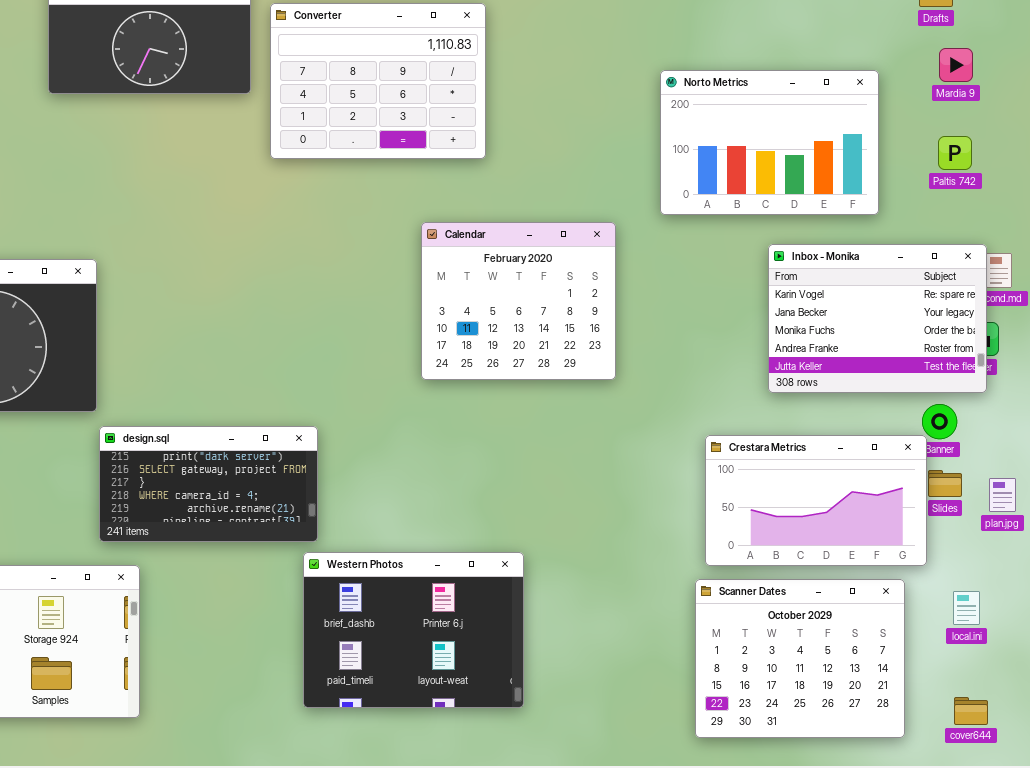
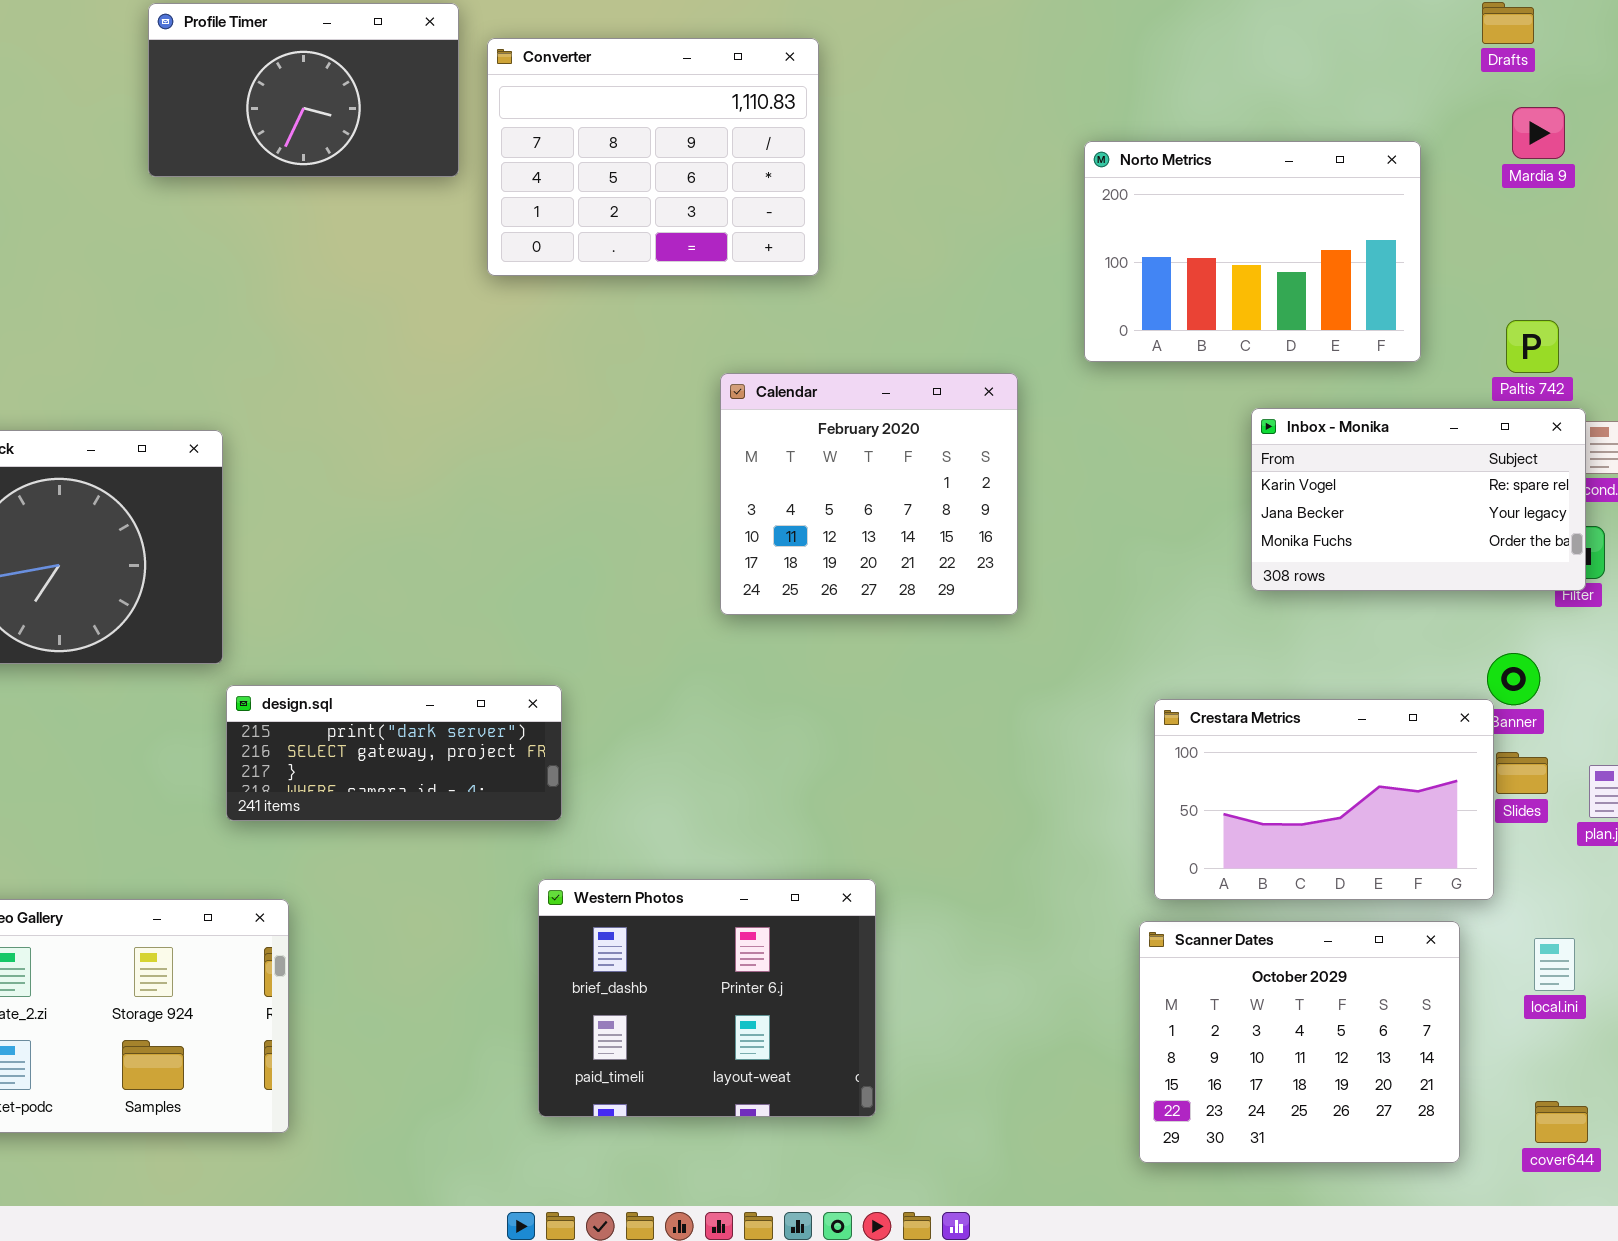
Paltis 742: [938,136,972,170] -> [1506,320,1559,373], moved
Inbox - Monika: [768,244,987,393] -> [1251,408,1586,591], resized
design.sql: [99,426,318,542] -> [226,685,562,821], resized

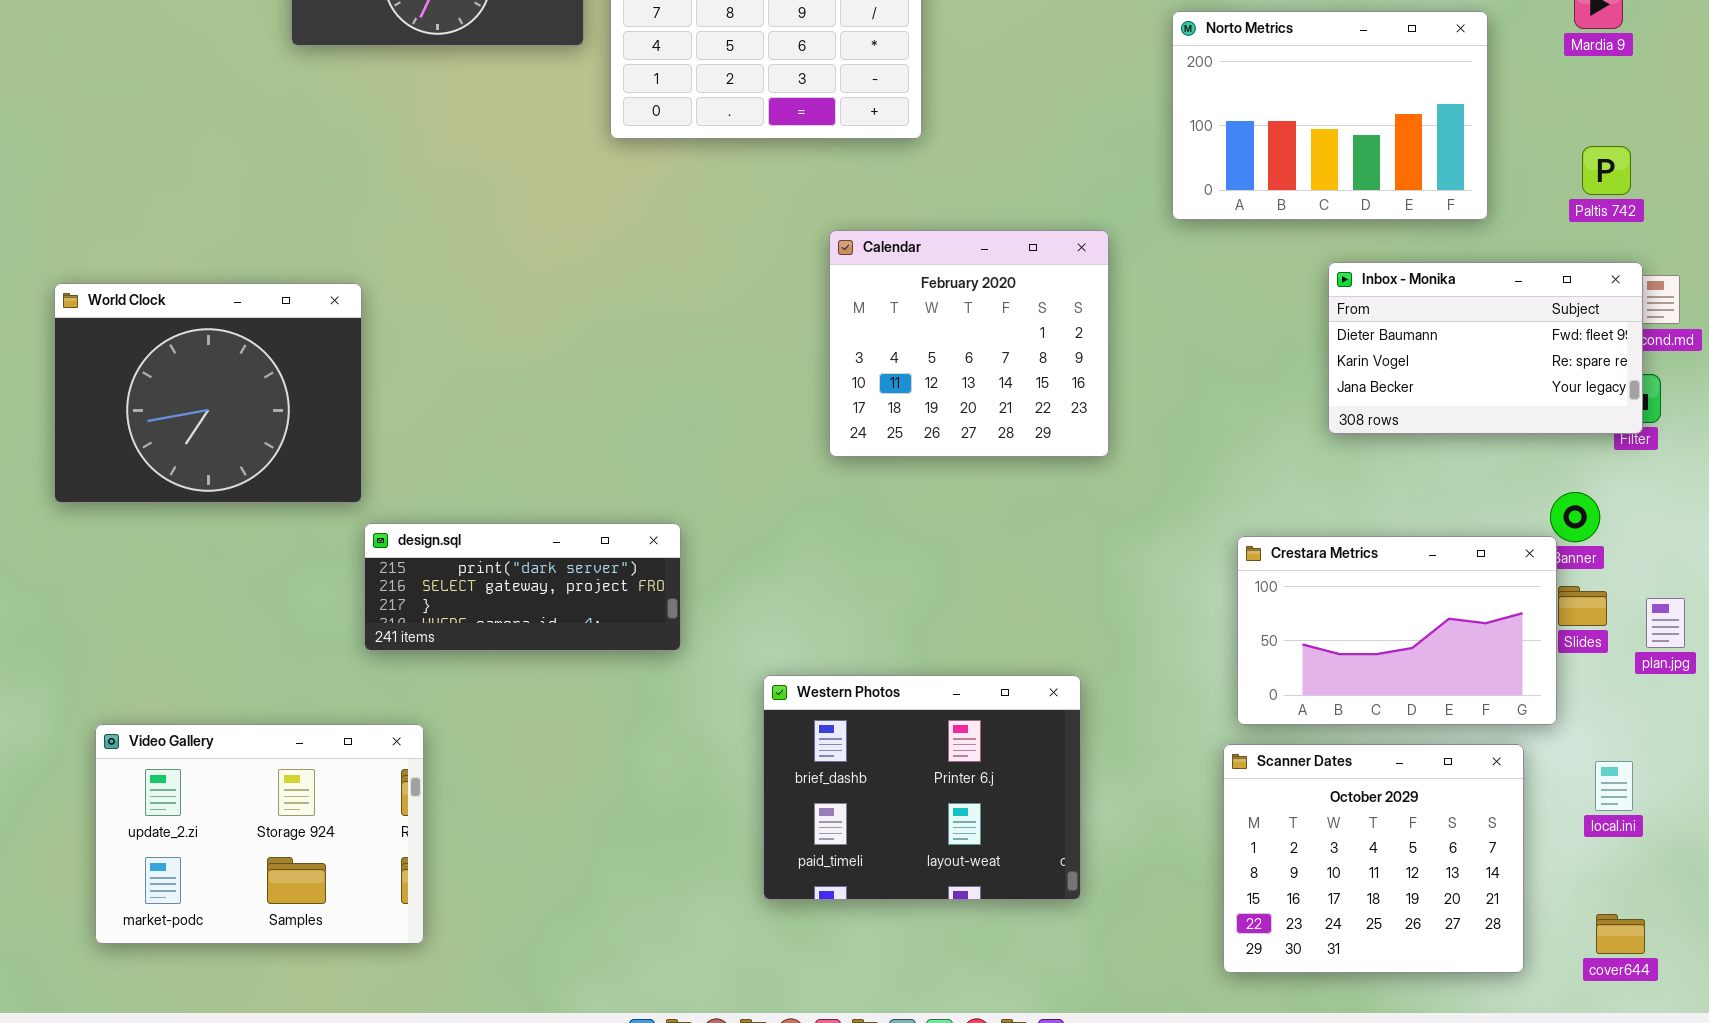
Paltis 742: [1506,320,1559,373] -> [1582,146,1631,195], moved
Inbox - Monika: [1251,408,1586,591] -> [1328,262,1643,434], scrolled up 1 row
Western Photos: [538,879,876,1117] -> [763,675,1081,900], moved

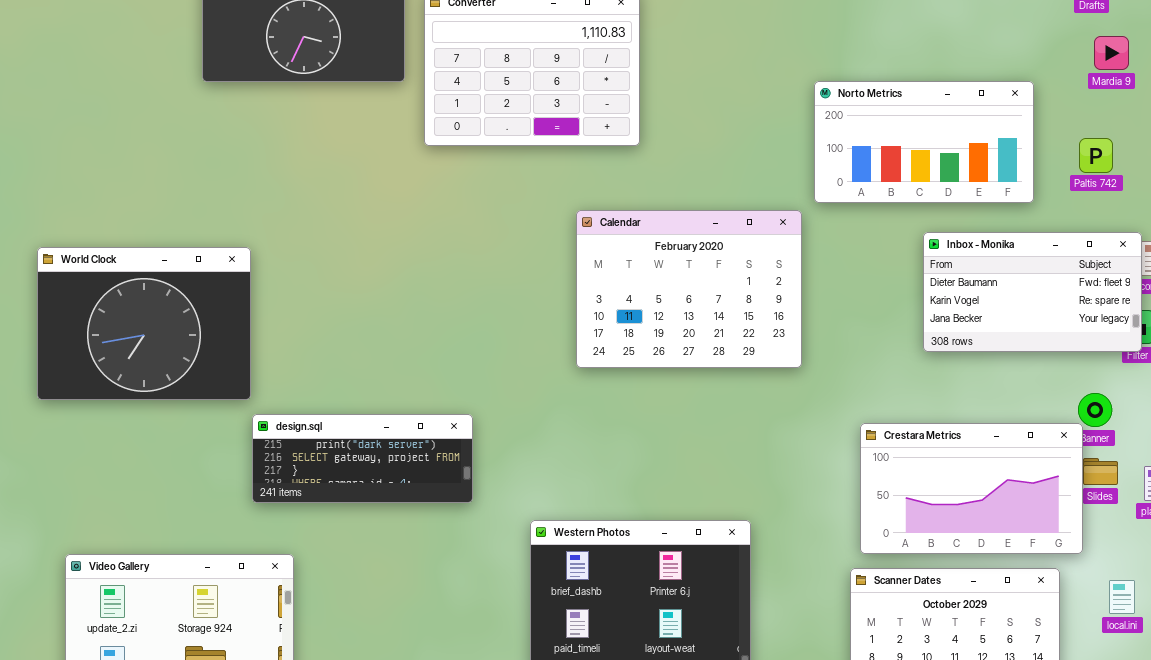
Norto Metrics: [1172,11,1488,220] -> [814,81,1034,203], resized
Paltis 742: [1582,146,1631,195] -> [1079,138,1113,173], moved
Calendar: [829,230,1109,457] -> [576,210,802,368], resized

